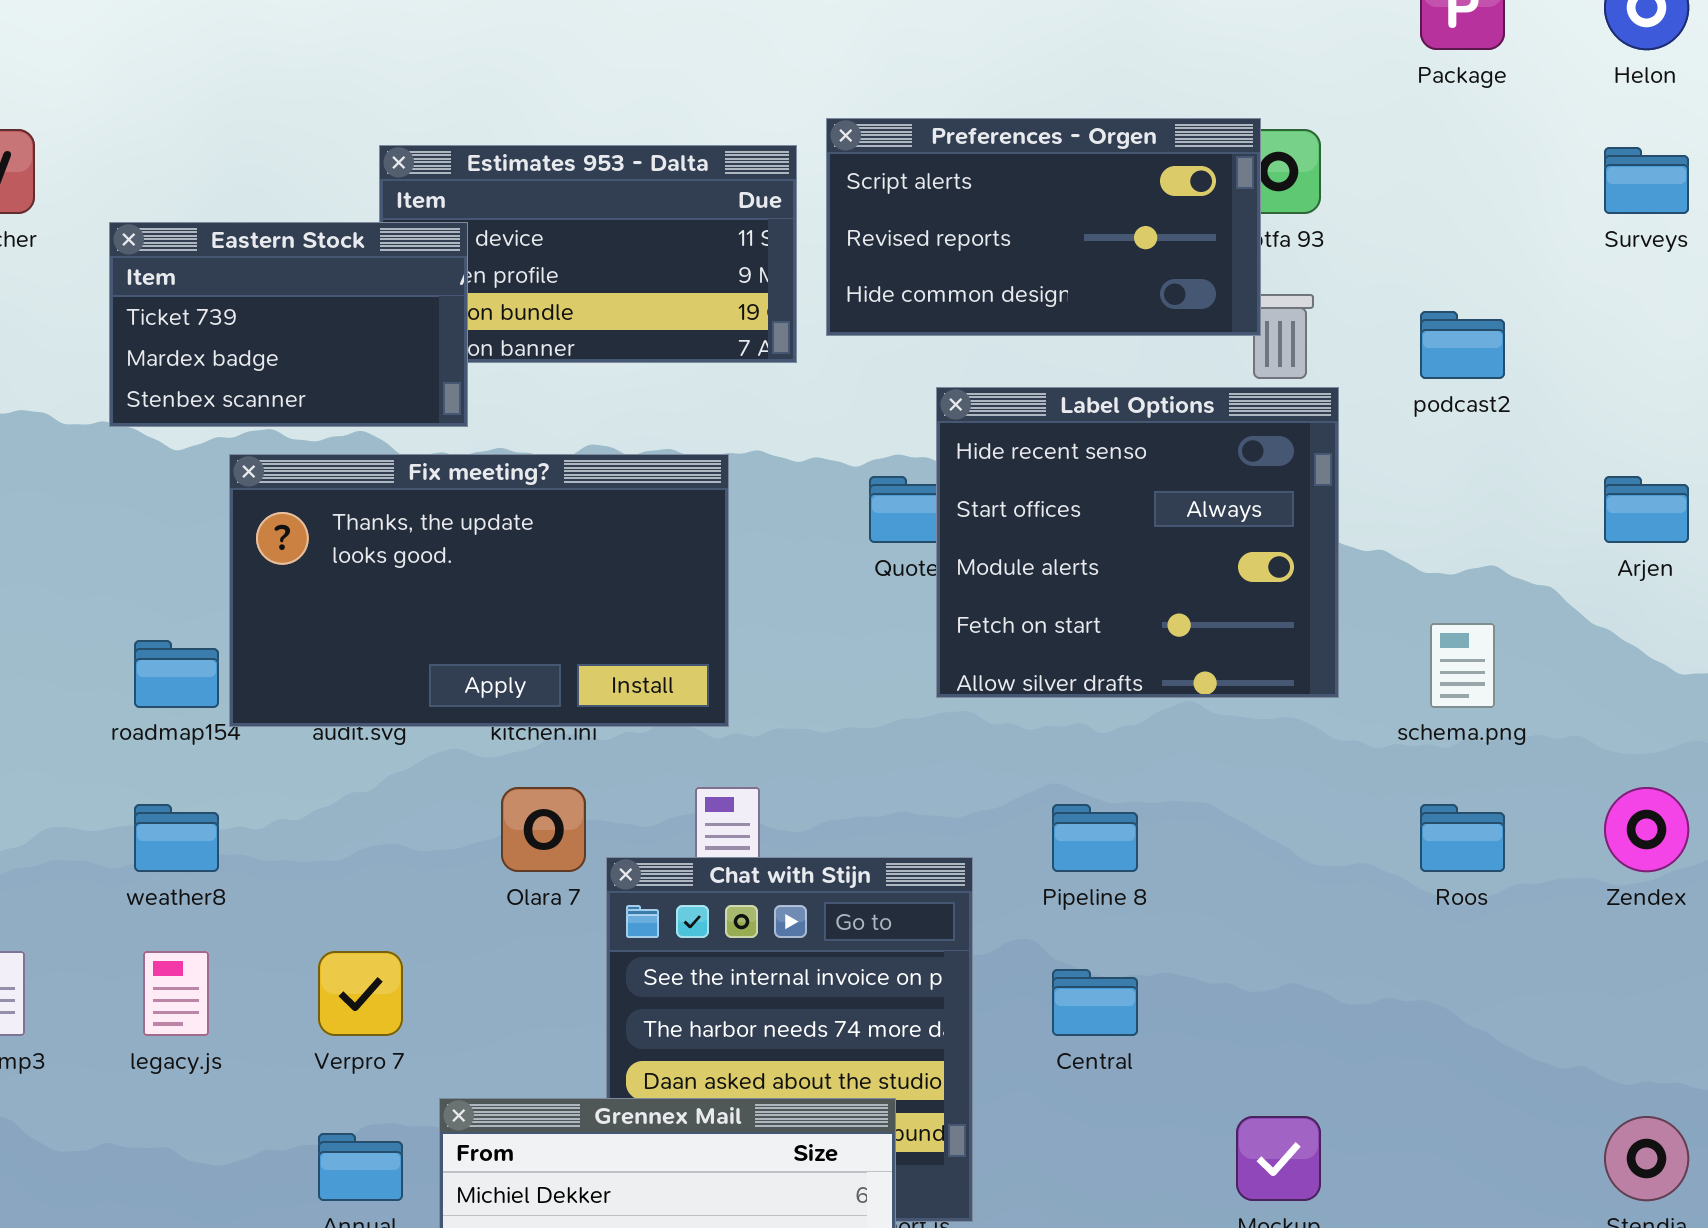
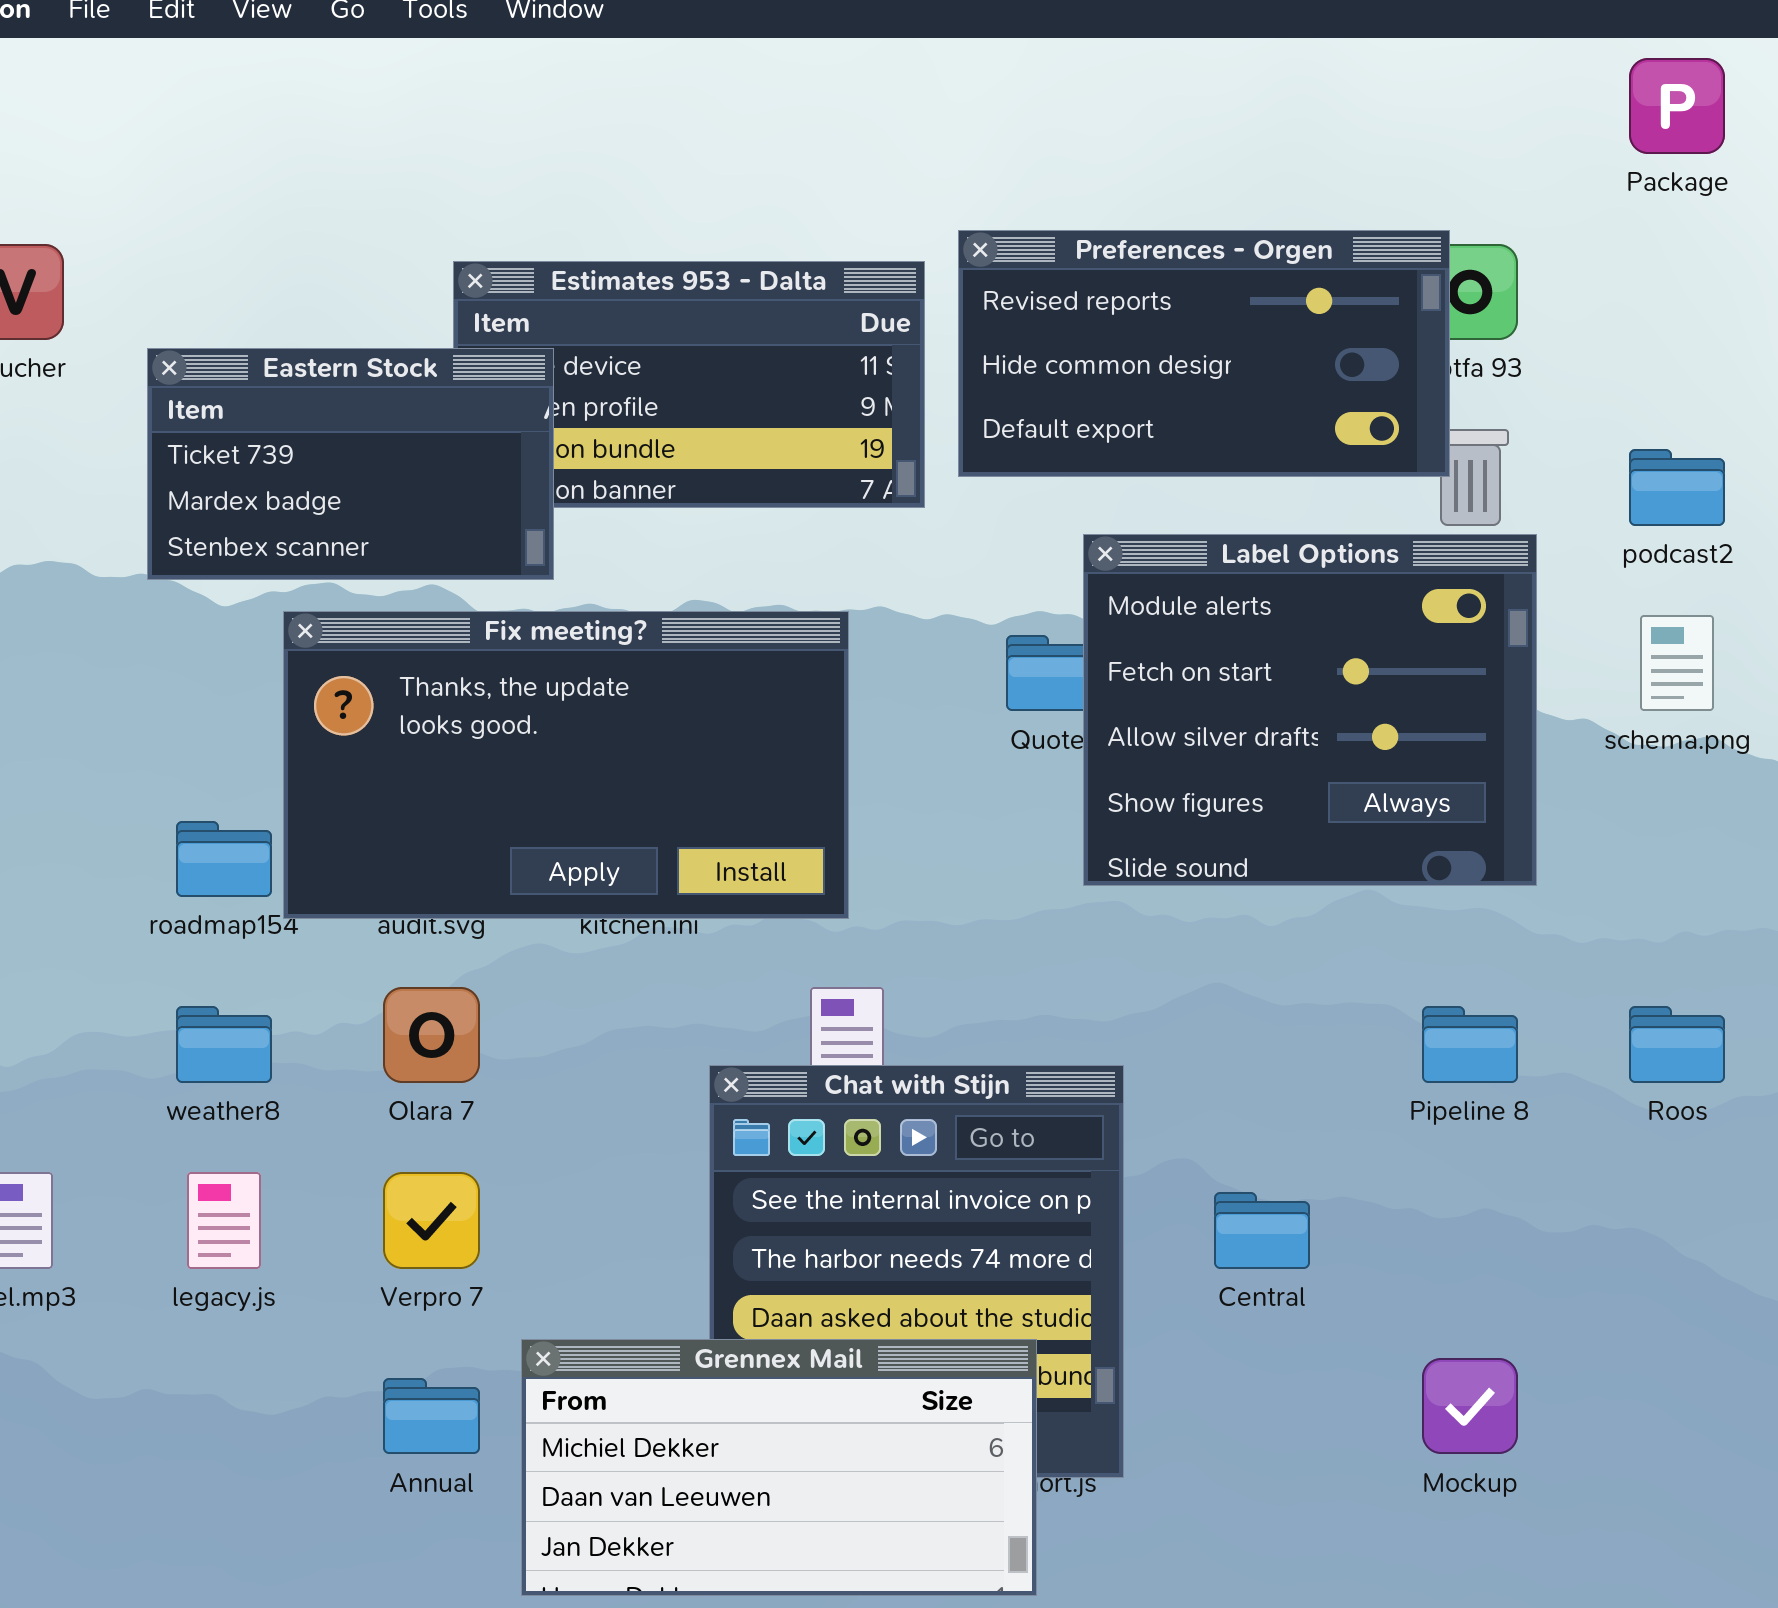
Preferences - Orgen: [826,118,1261,336] -> [958,230,1450,477], scrolled down 1 row
Label Options: [936,387,1339,698] -> [1083,534,1537,886], scrolled down 2 rows
schema.png: [1430,623,1495,708] -> [1640,615,1714,711], moved
Olara 7: [501,787,586,872] -> [383,987,480,1083], moved
Pipeline 8: [1052,804,1138,872] -> [1422,1006,1518,1083], moved

